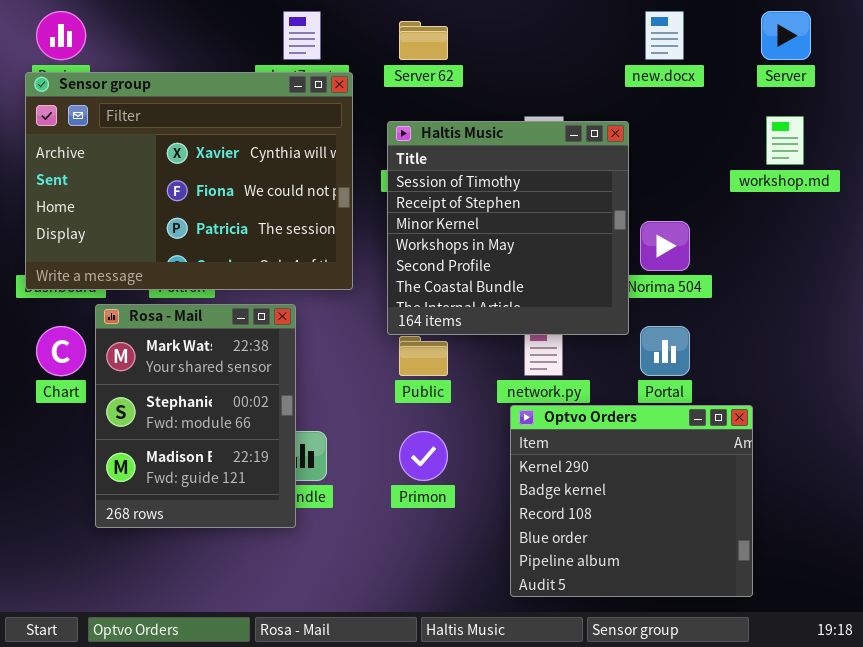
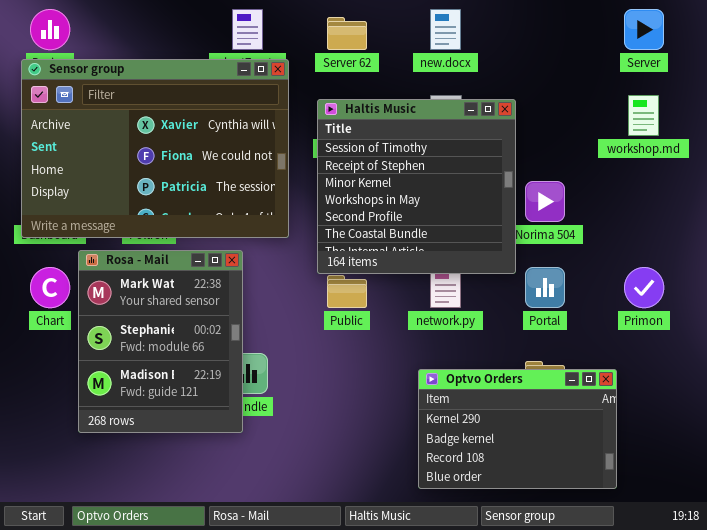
new.docx: [645,11,684,60] -> [430,9,461,50], moved
Optvo Orders: [510,405,753,597] -> [418,369,617,489], resized
Primon: [399,431,448,481] -> [624,267,664,308], moved

